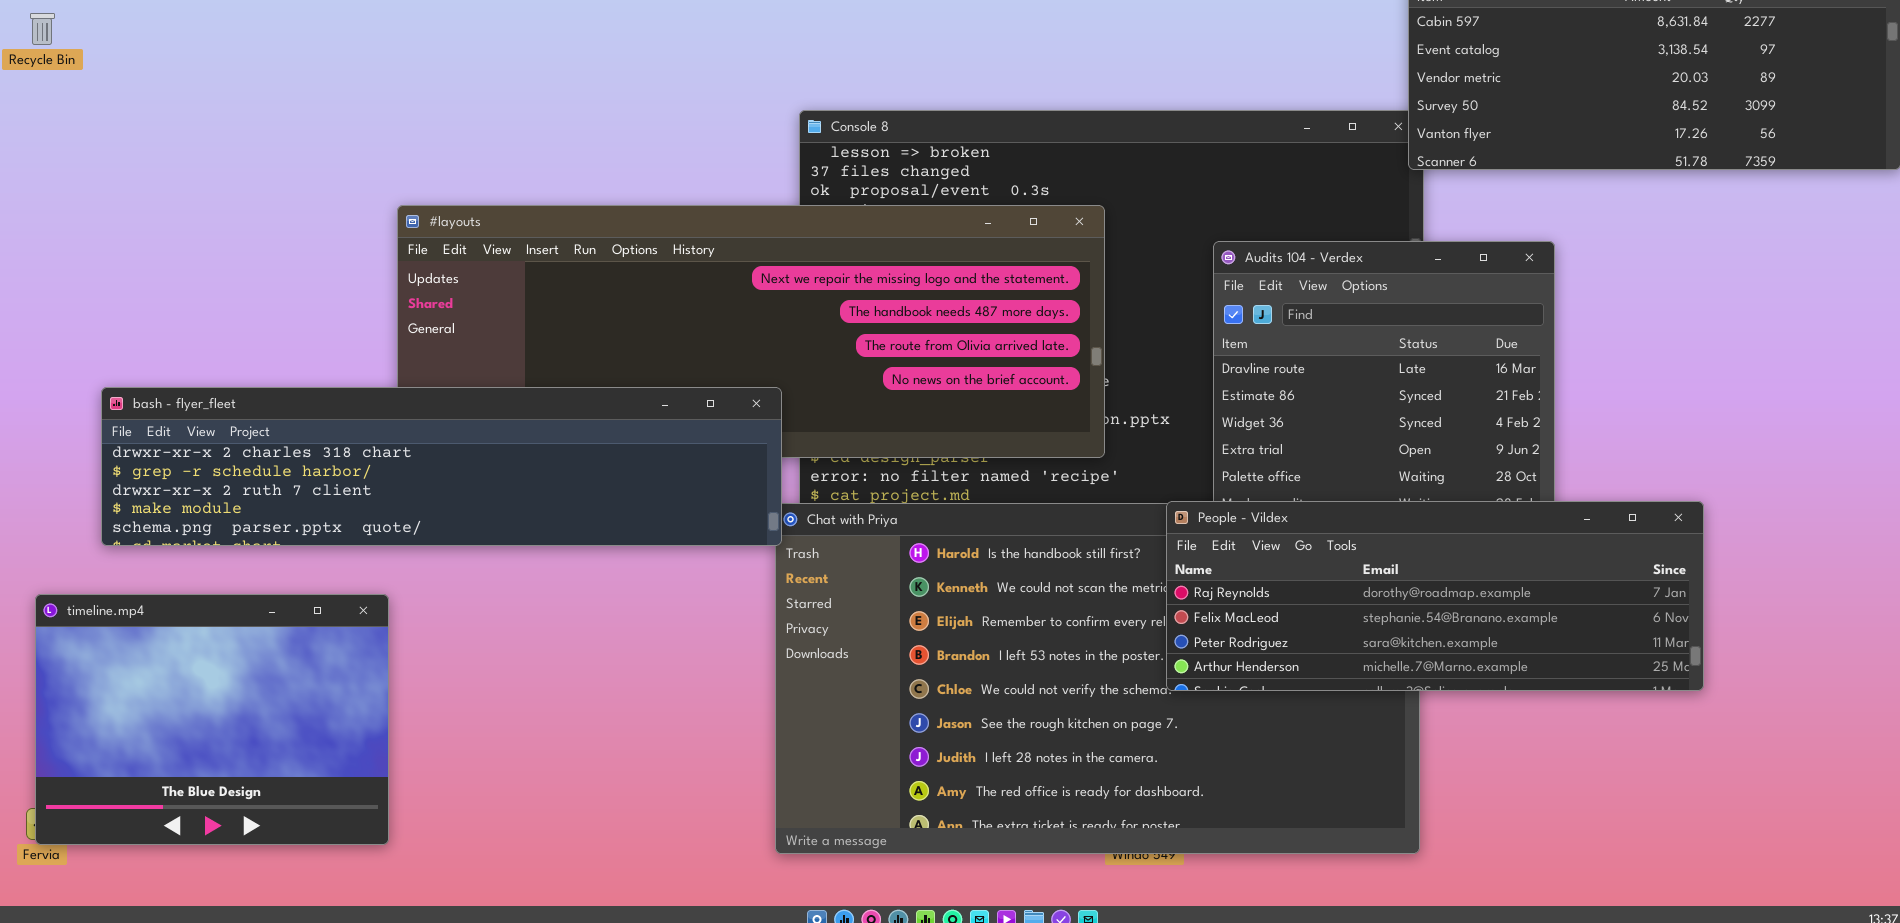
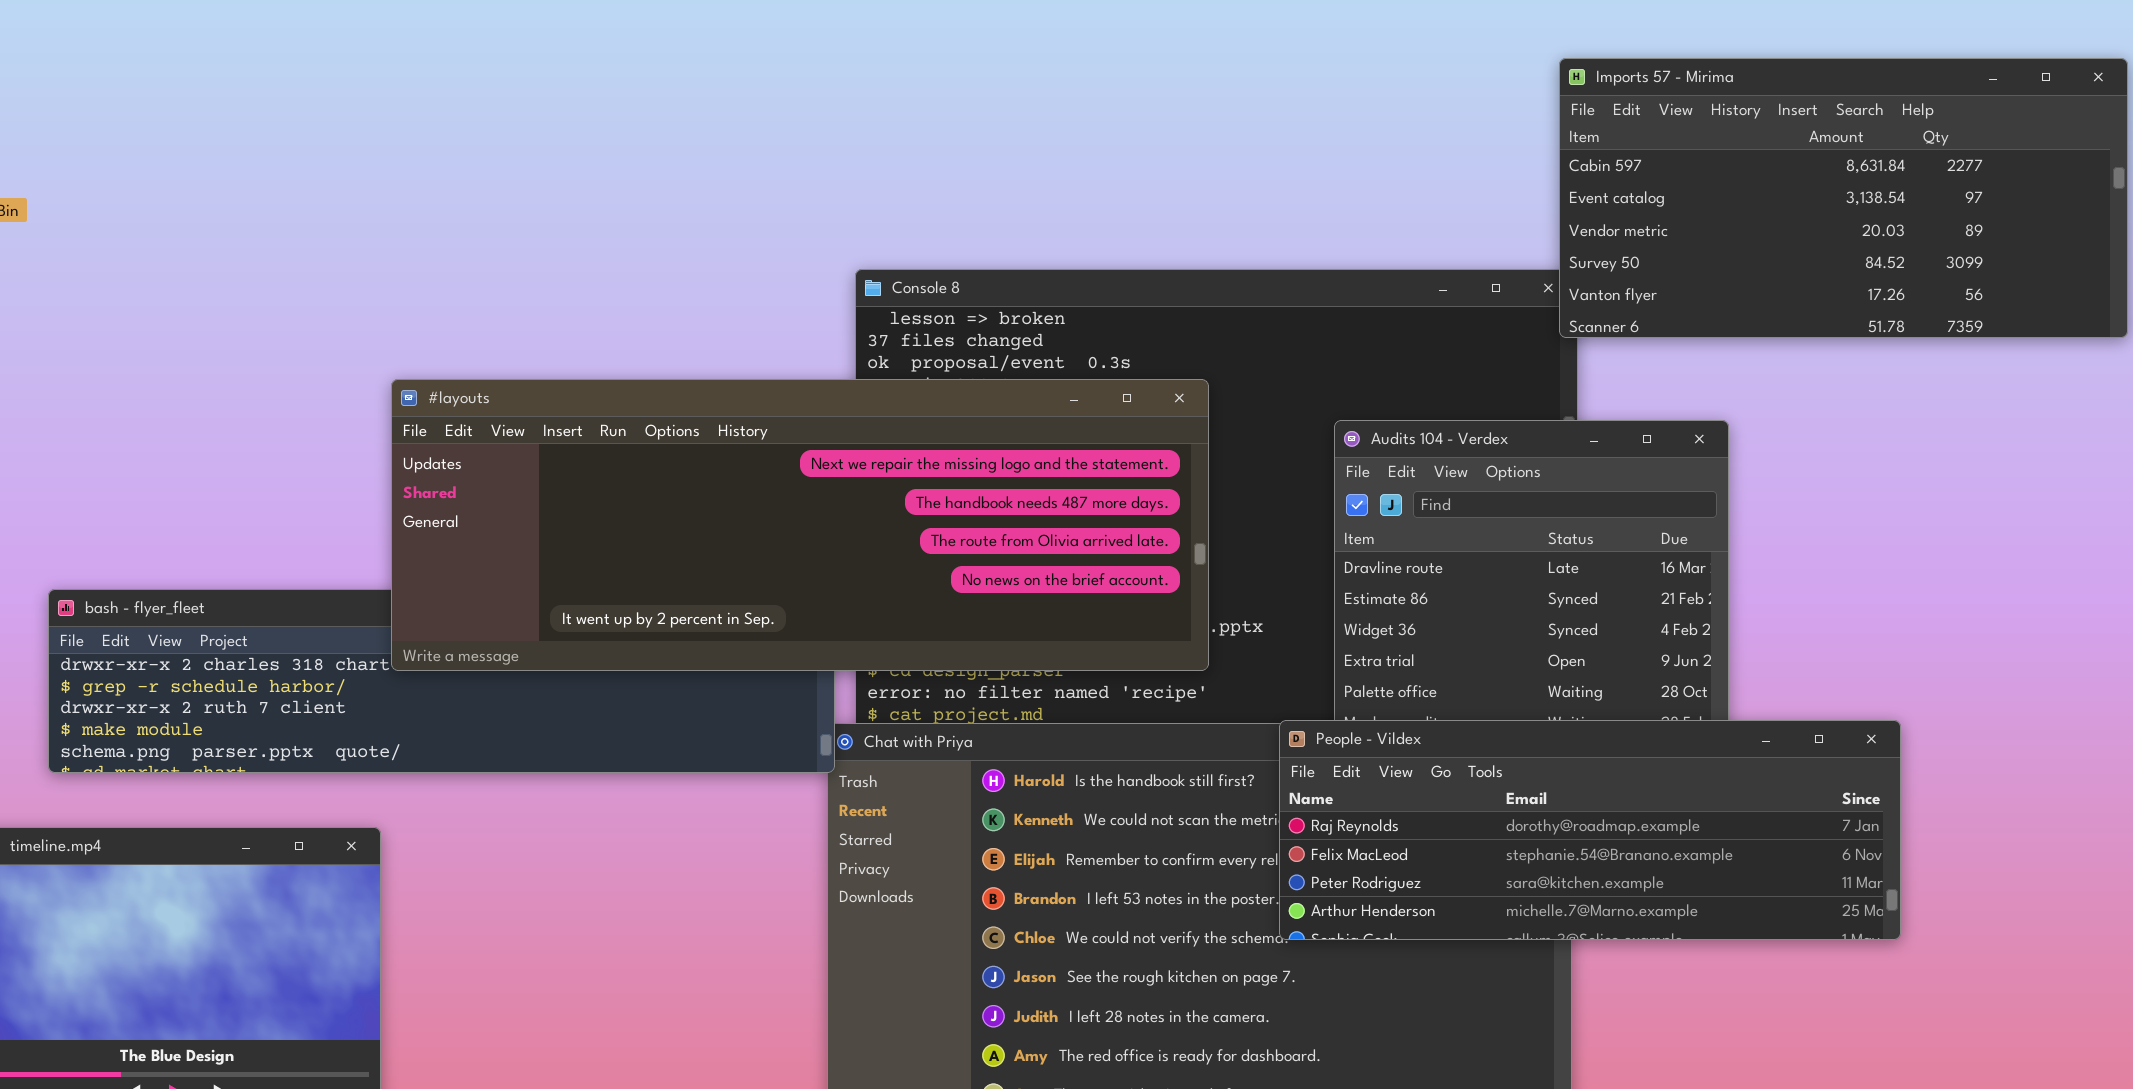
#layouts: [397,205,1105,458] -> [391,379,1209,671], raised

